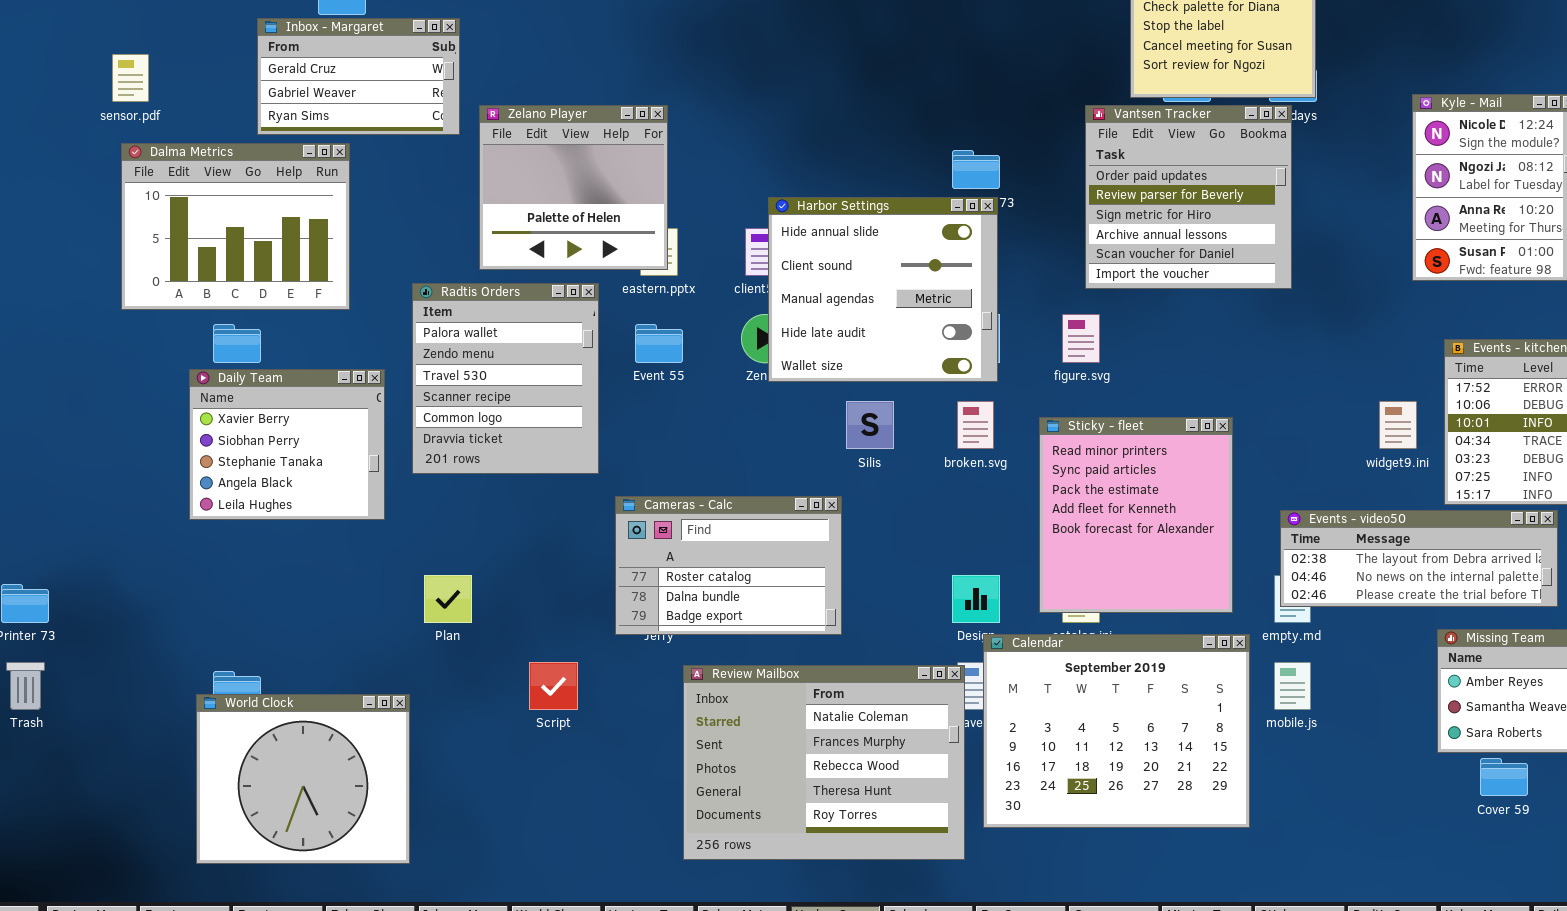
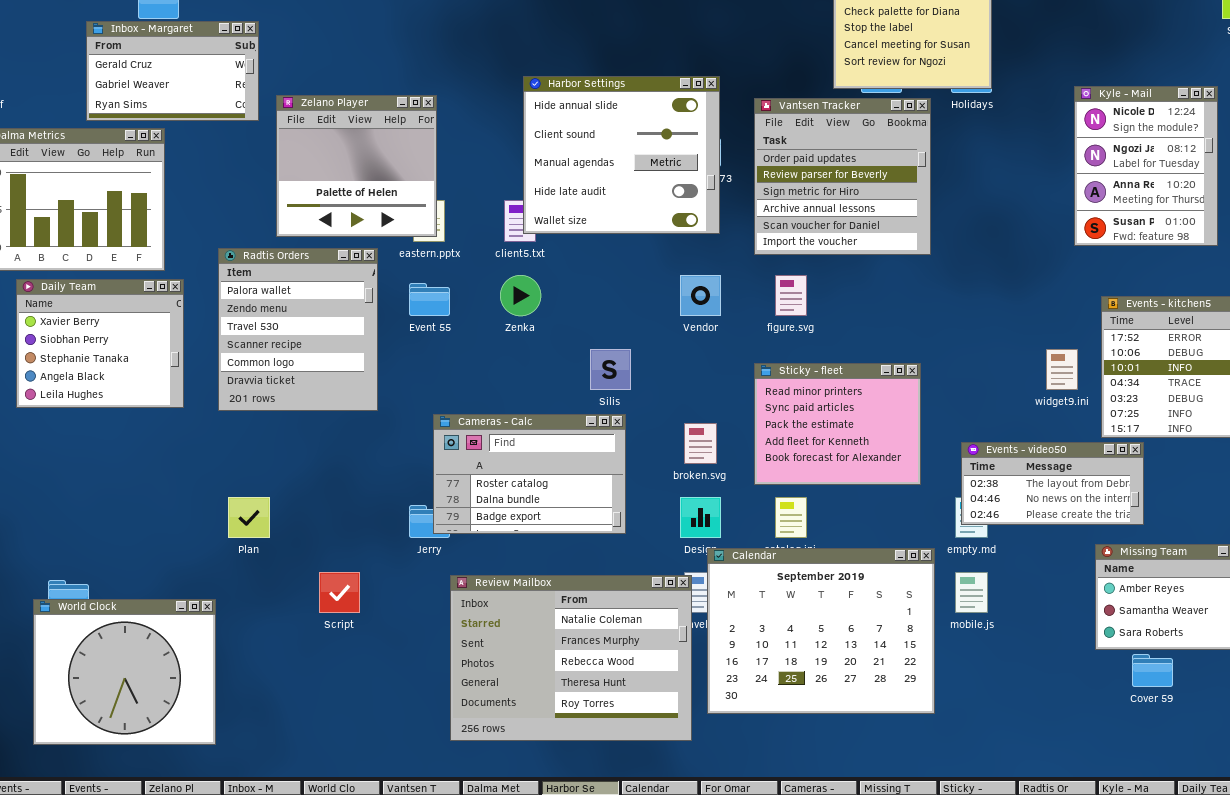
Vantsen Tracker: [1085,105,1292,289] -> [754,98,931,255], moved
Harbor Settings: [768,197,998,382] -> [523,76,720,234], moved
Daily Team: [189,369,385,520] -> [16,279,184,408], moved
broken.svg: [957,401,994,449] -> [684,423,717,464], moved
Sticky - fleet: [1039,417,1233,613] -> [754,363,921,485], resized
Cameras - Calc: [615,496,842,635] -> [433,414,626,534], moved
Events - video50: [1280,510,1558,607] -> [961,442,1144,525], resized

